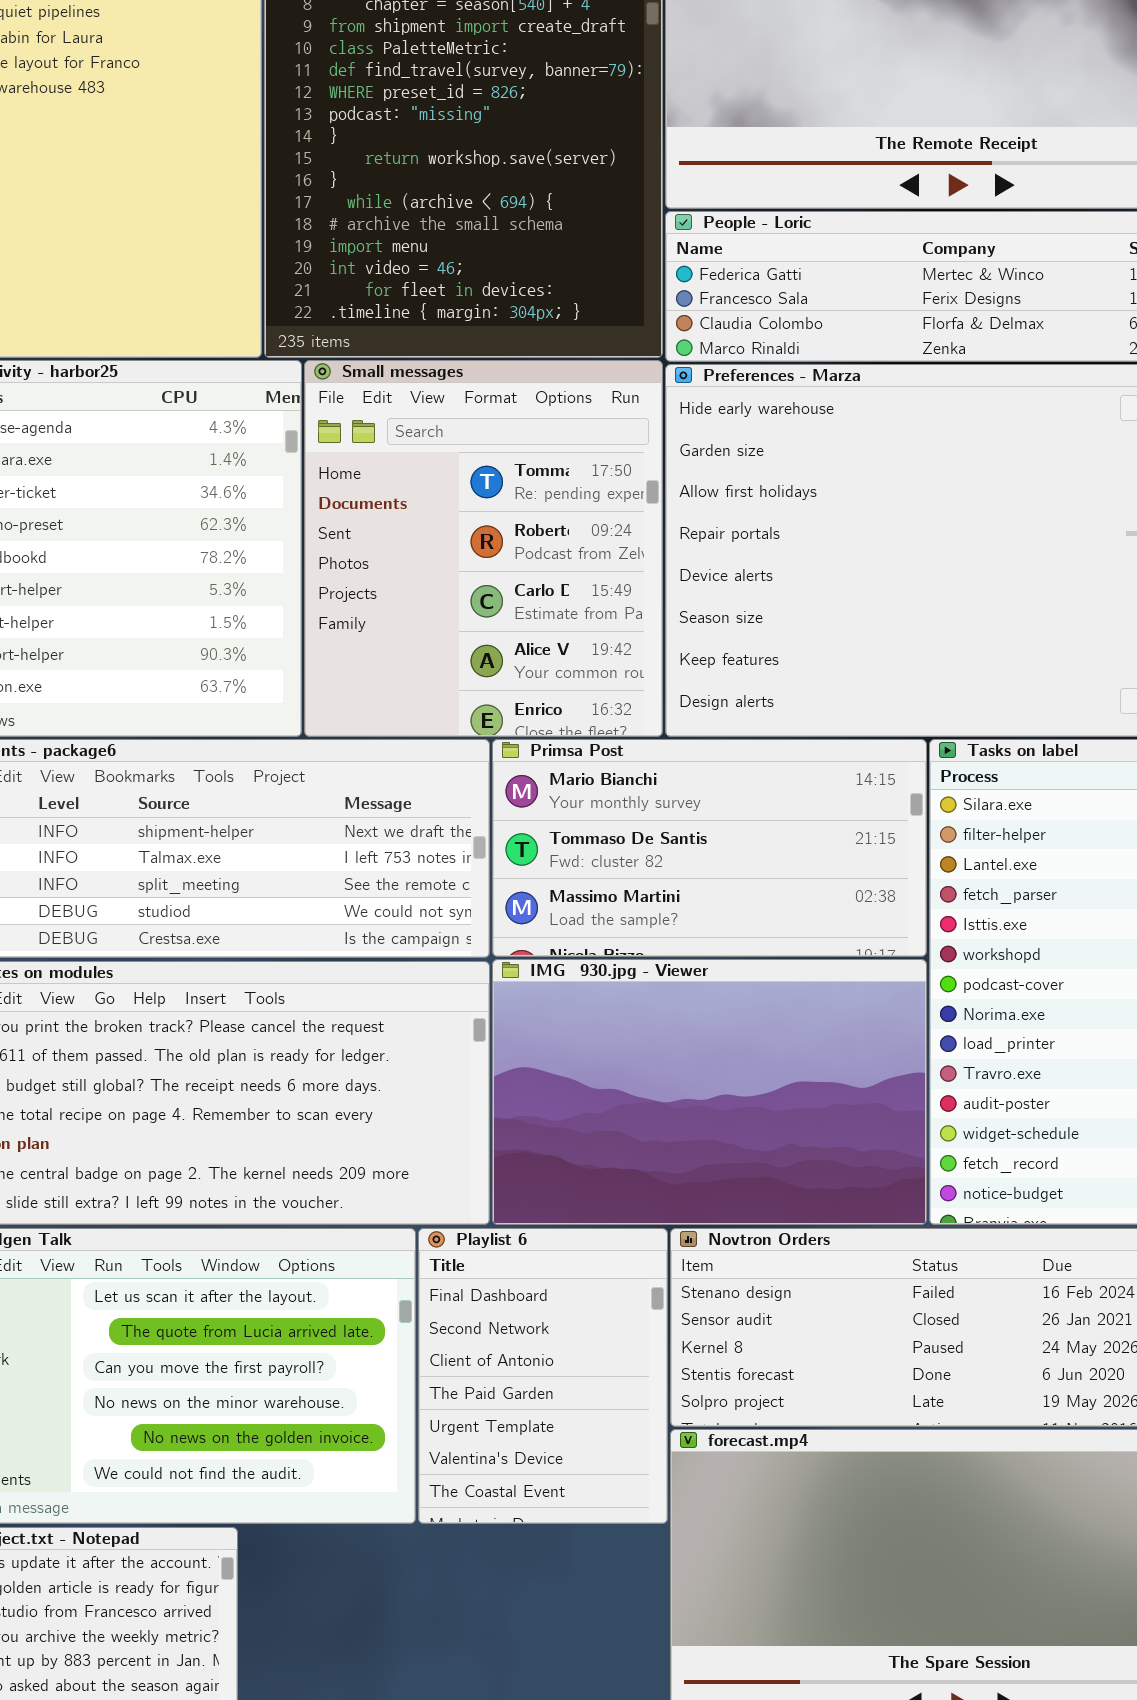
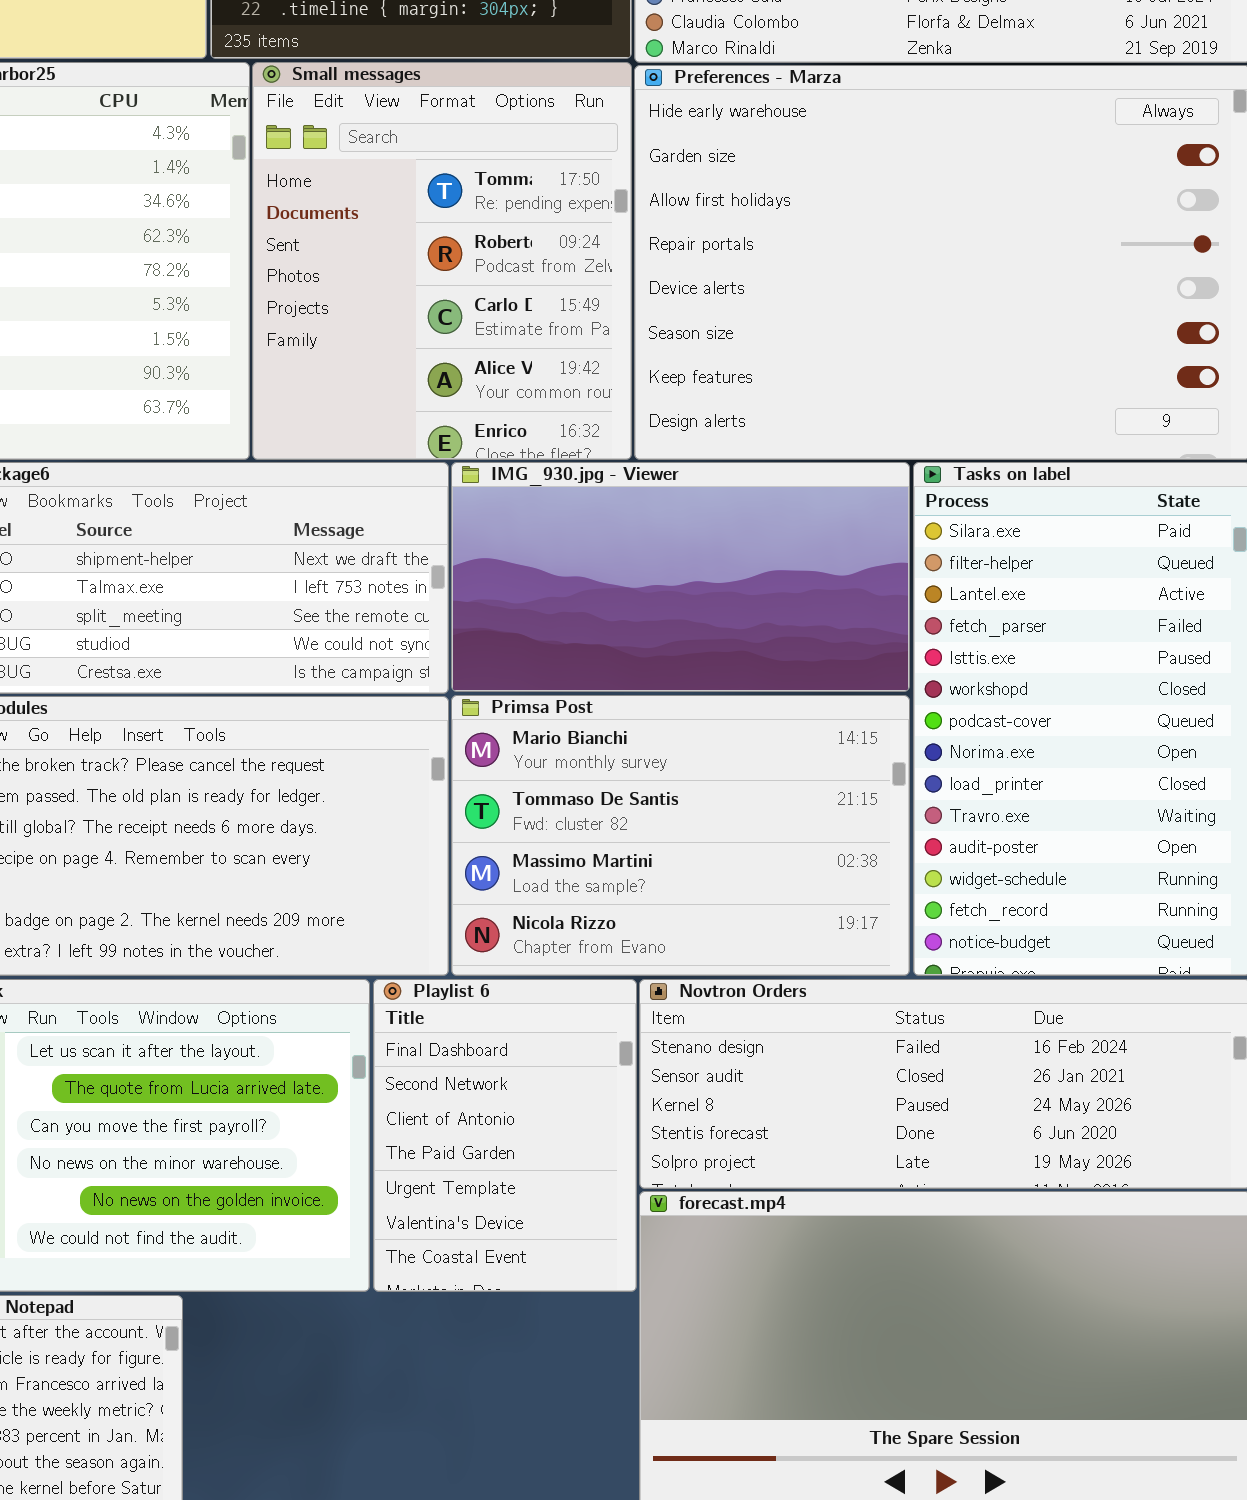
Primsa Post: [492,739,927,957] -> [451,695,910,976], moved, resized
IMG_930.jpg - Viewer: [492,959,927,1225] -> [451,462,910,692], moved, resized

